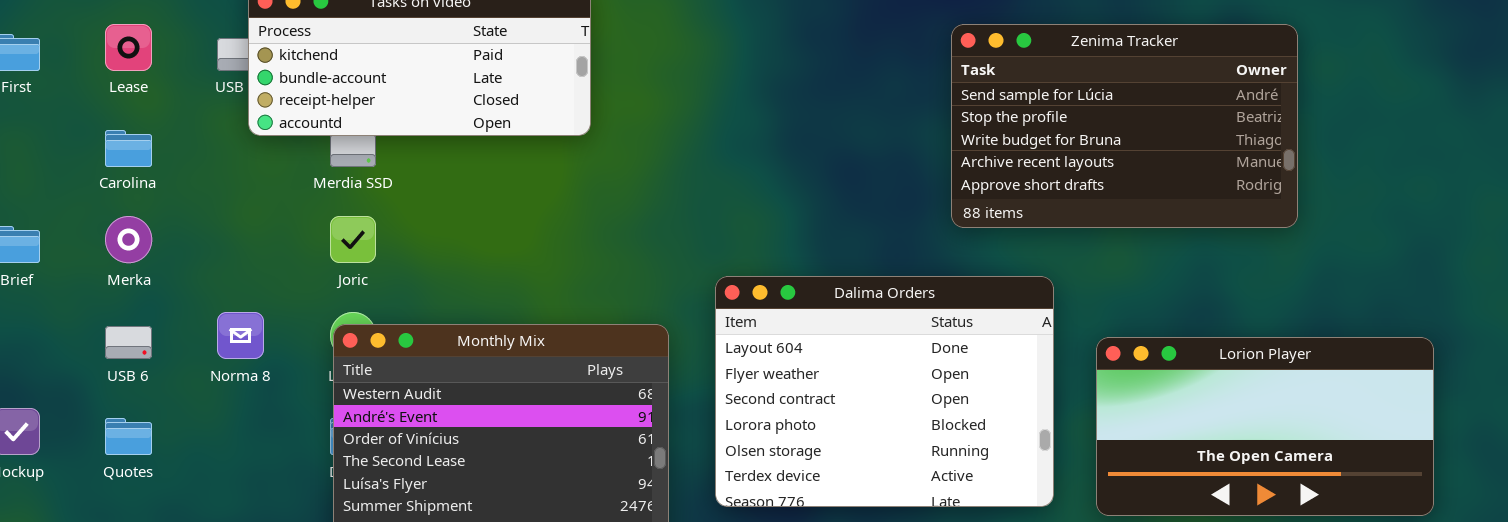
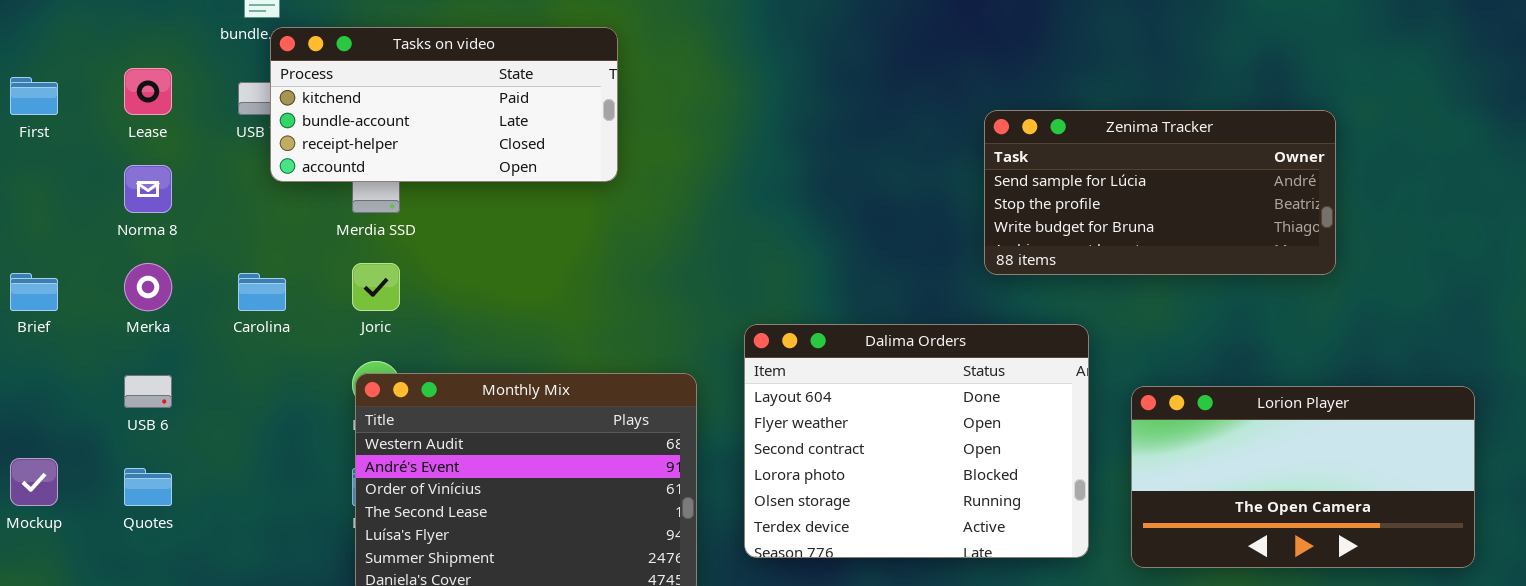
Zenima Tracker: [951,24,1298,228] -> [984,110,1336,275], resized
Carolina: [105,130,152,167] -> [238,273,286,311], moved
Norma 8: [217,312,264,359] -> [124,165,172,213], moved

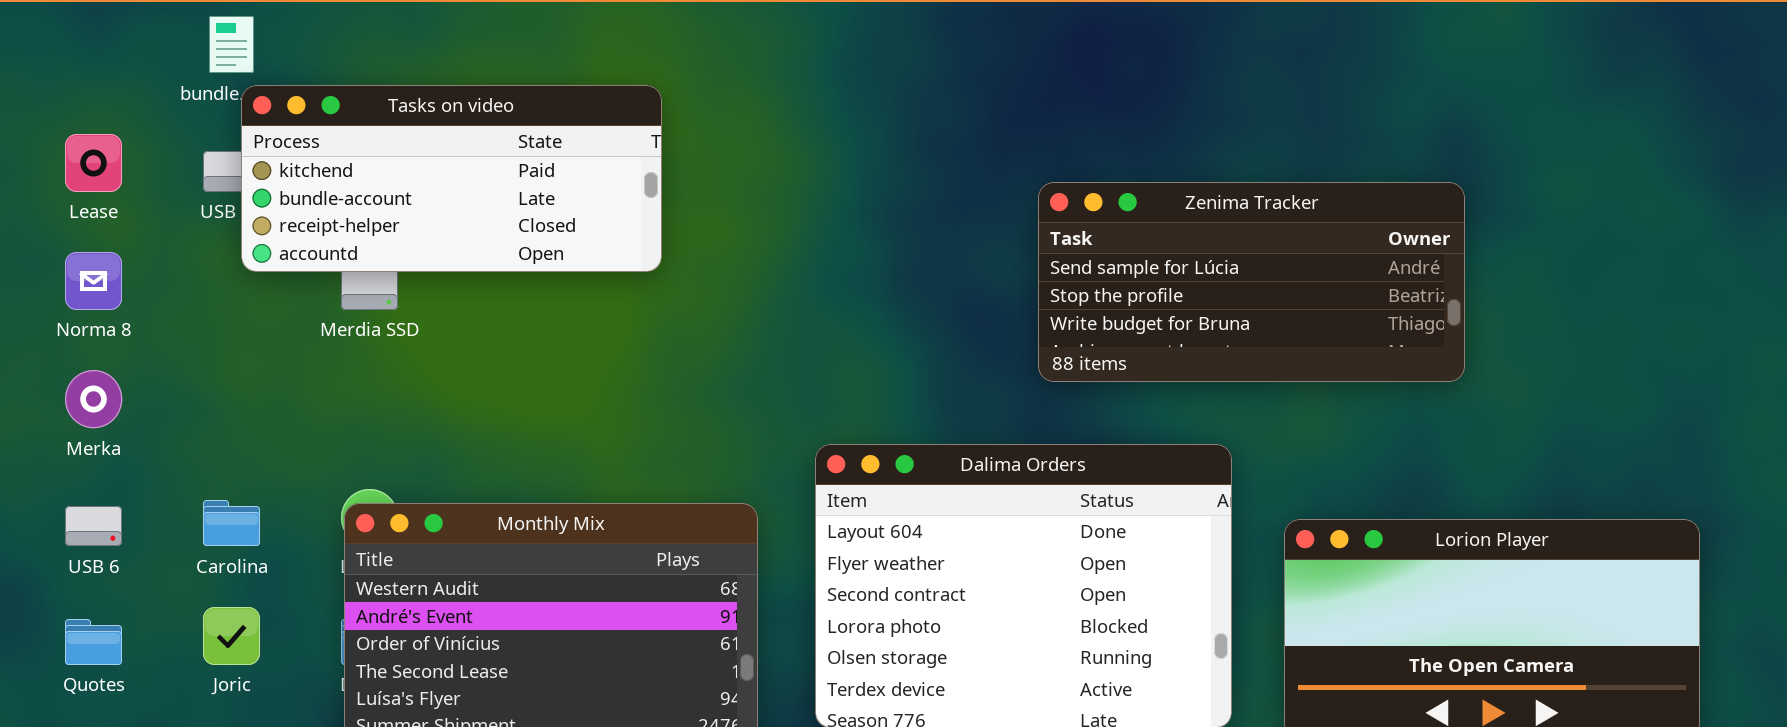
Zenima Tracker: [984,110,1336,275] -> [1038,182,1465,382], moved
Joric: [352,263,400,311] -> [203,607,260,665], moved
Carolina: [238,273,286,311] -> [203,500,260,546], moved

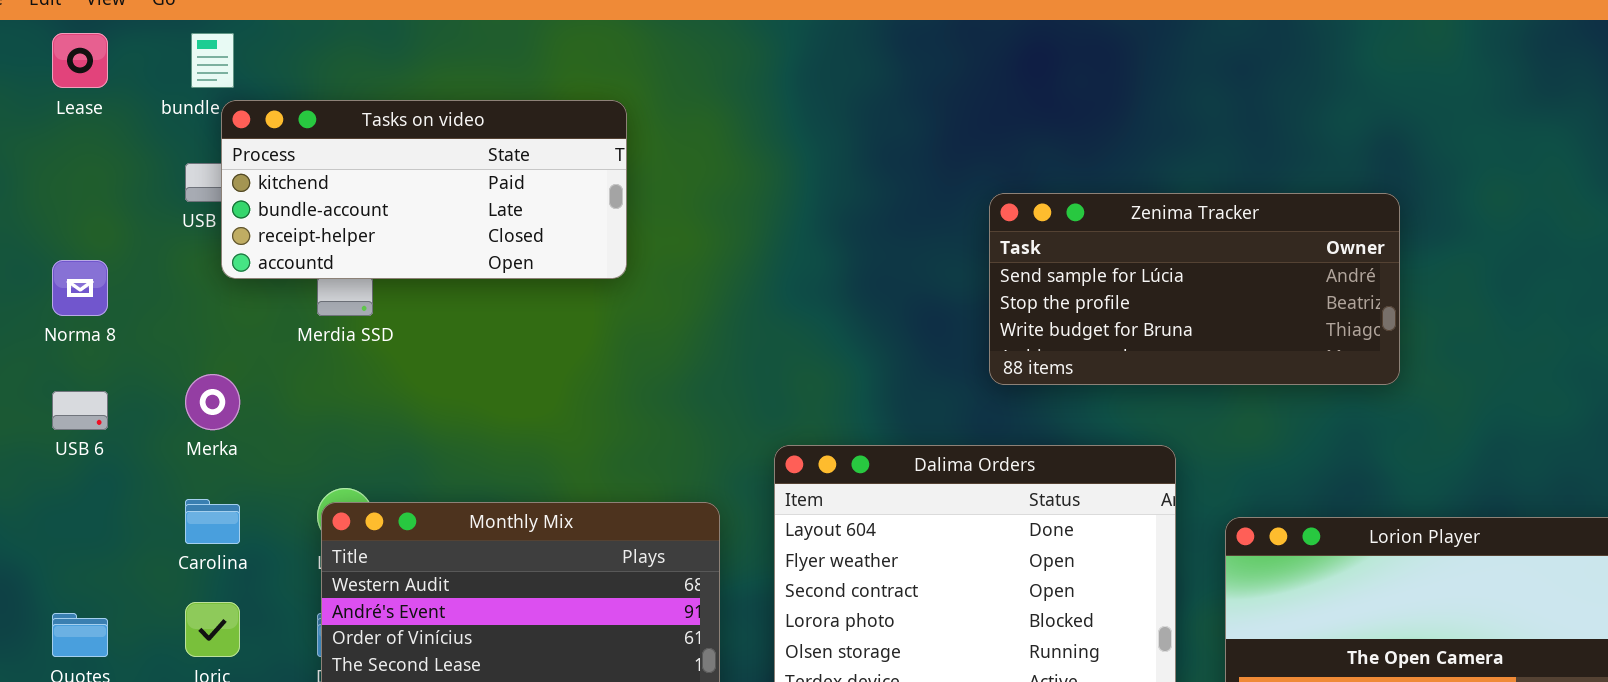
Lease: [65,134,122,192] -> [52,33,108,88], moved
Merka: [65,370,122,428] -> [185,374,240,430], moved
USB 6: [65,506,122,546] -> [52,391,108,430], moved

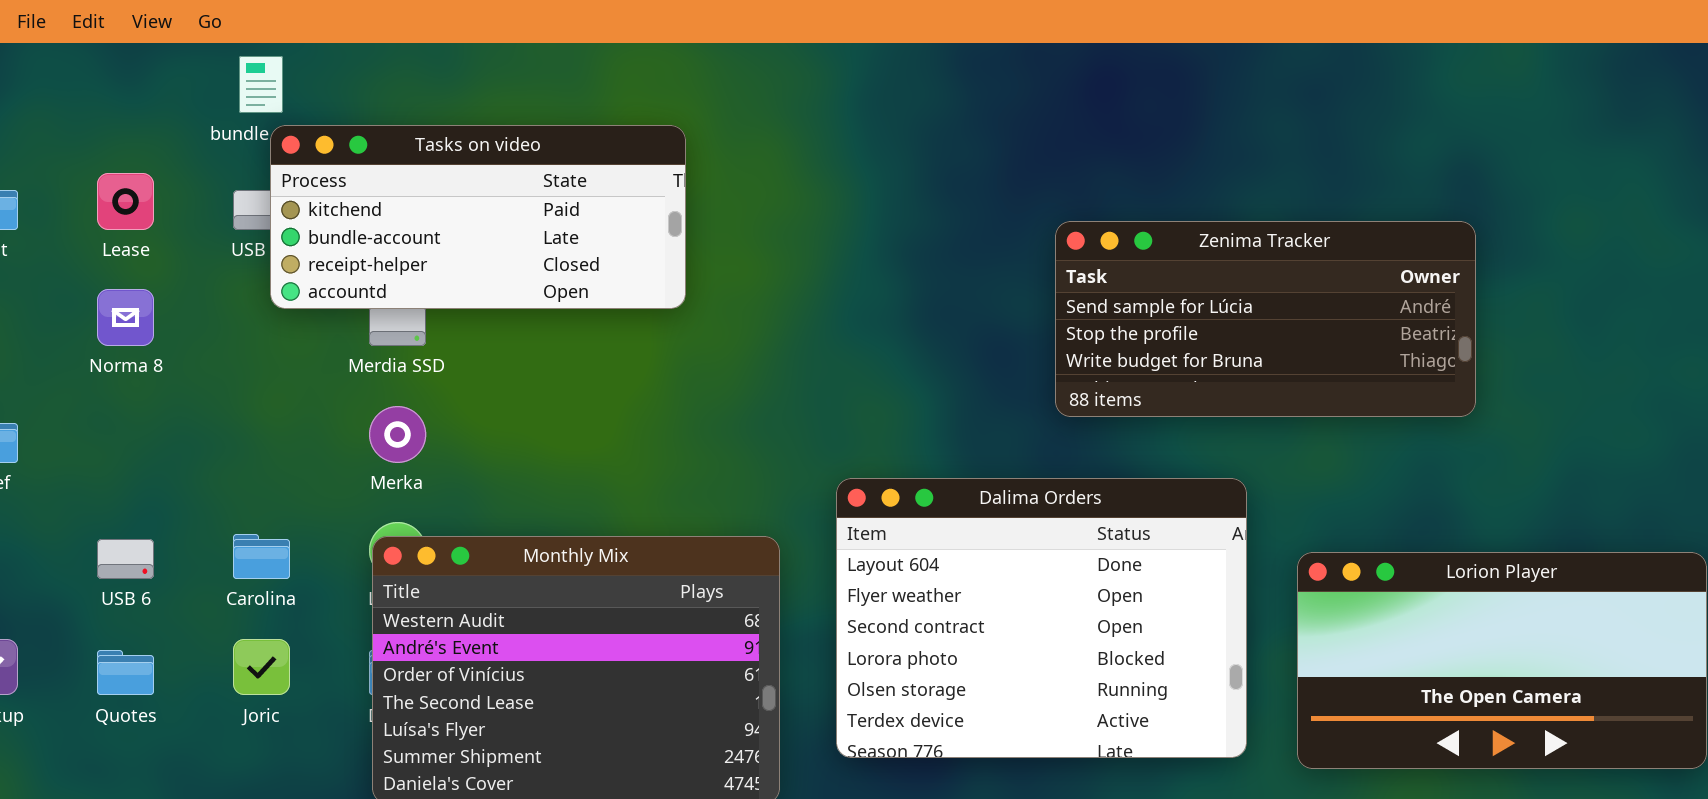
Lease: [52,33,108,88] -> [97,173,154,230], moved
Merka: [185,374,240,430] -> [369,406,426,463], moved
USB 6: [52,391,108,430] -> [97,539,154,579], moved

